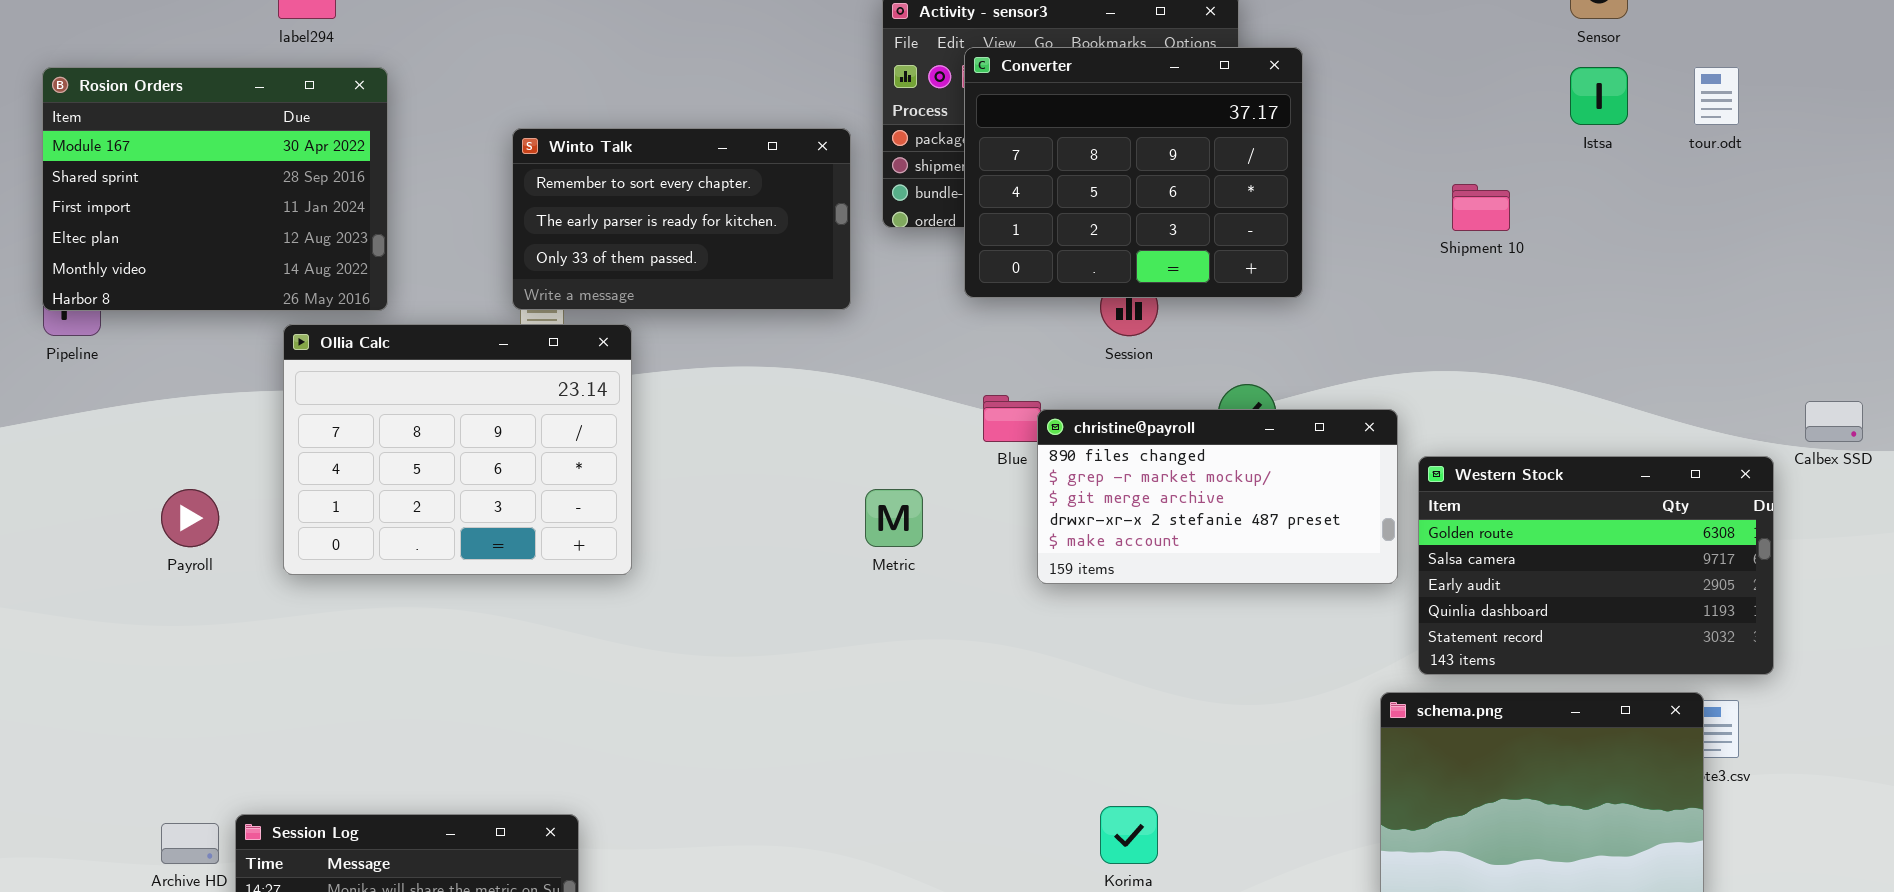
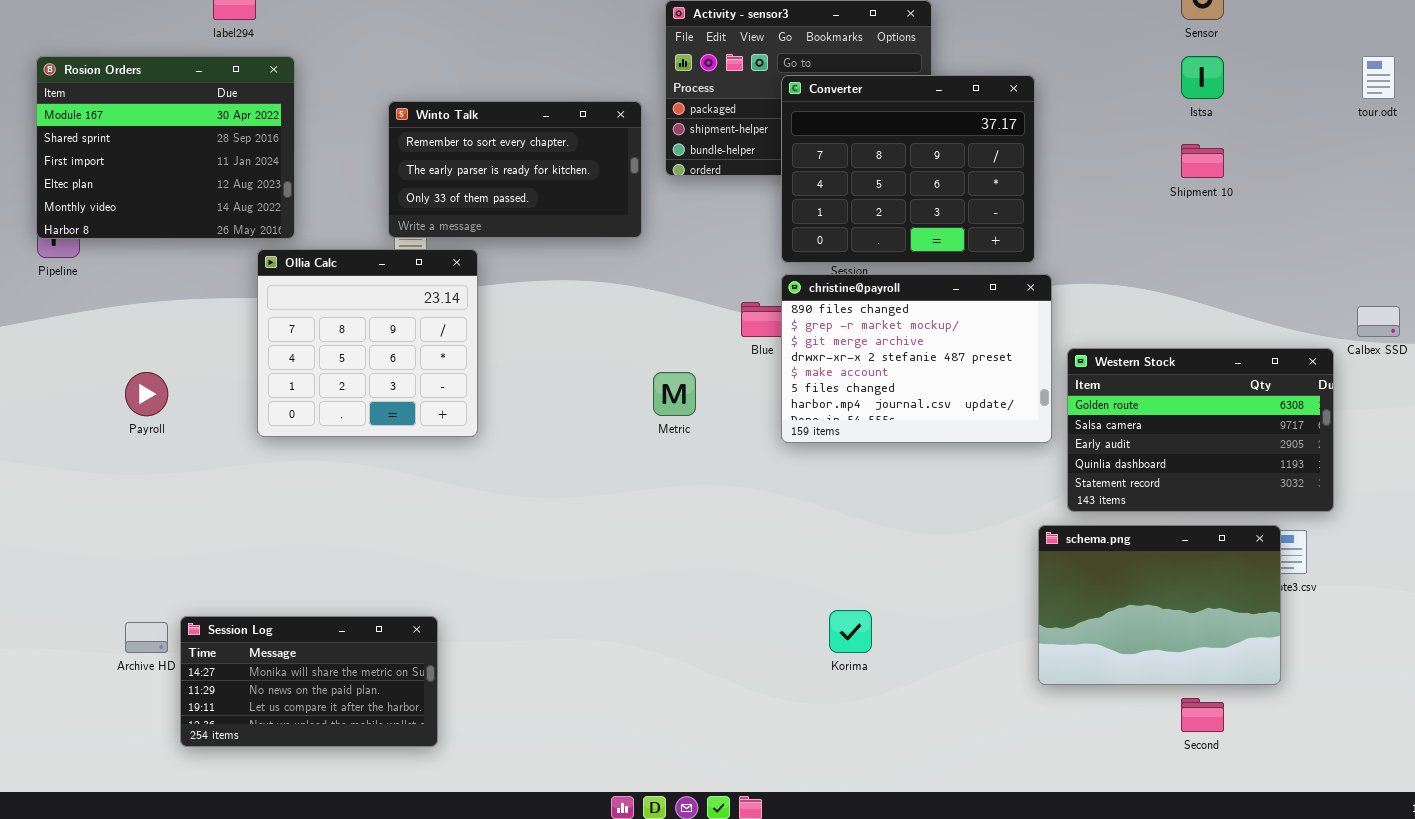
Converter: [964,47,1303,298] -> [781,75,1035,263], moved
tour.odt: [1694,67,1739,125] -> [1362,56,1395,99], moved
Shipment 10: [1452,184,1510,231] -> [1181,144,1224,178], moved
Ollia Calc: [283,324,632,575] -> [257,249,478,437], resized
christine@payroll: [1037,409,1398,584] -> [781,274,1052,443], resized

